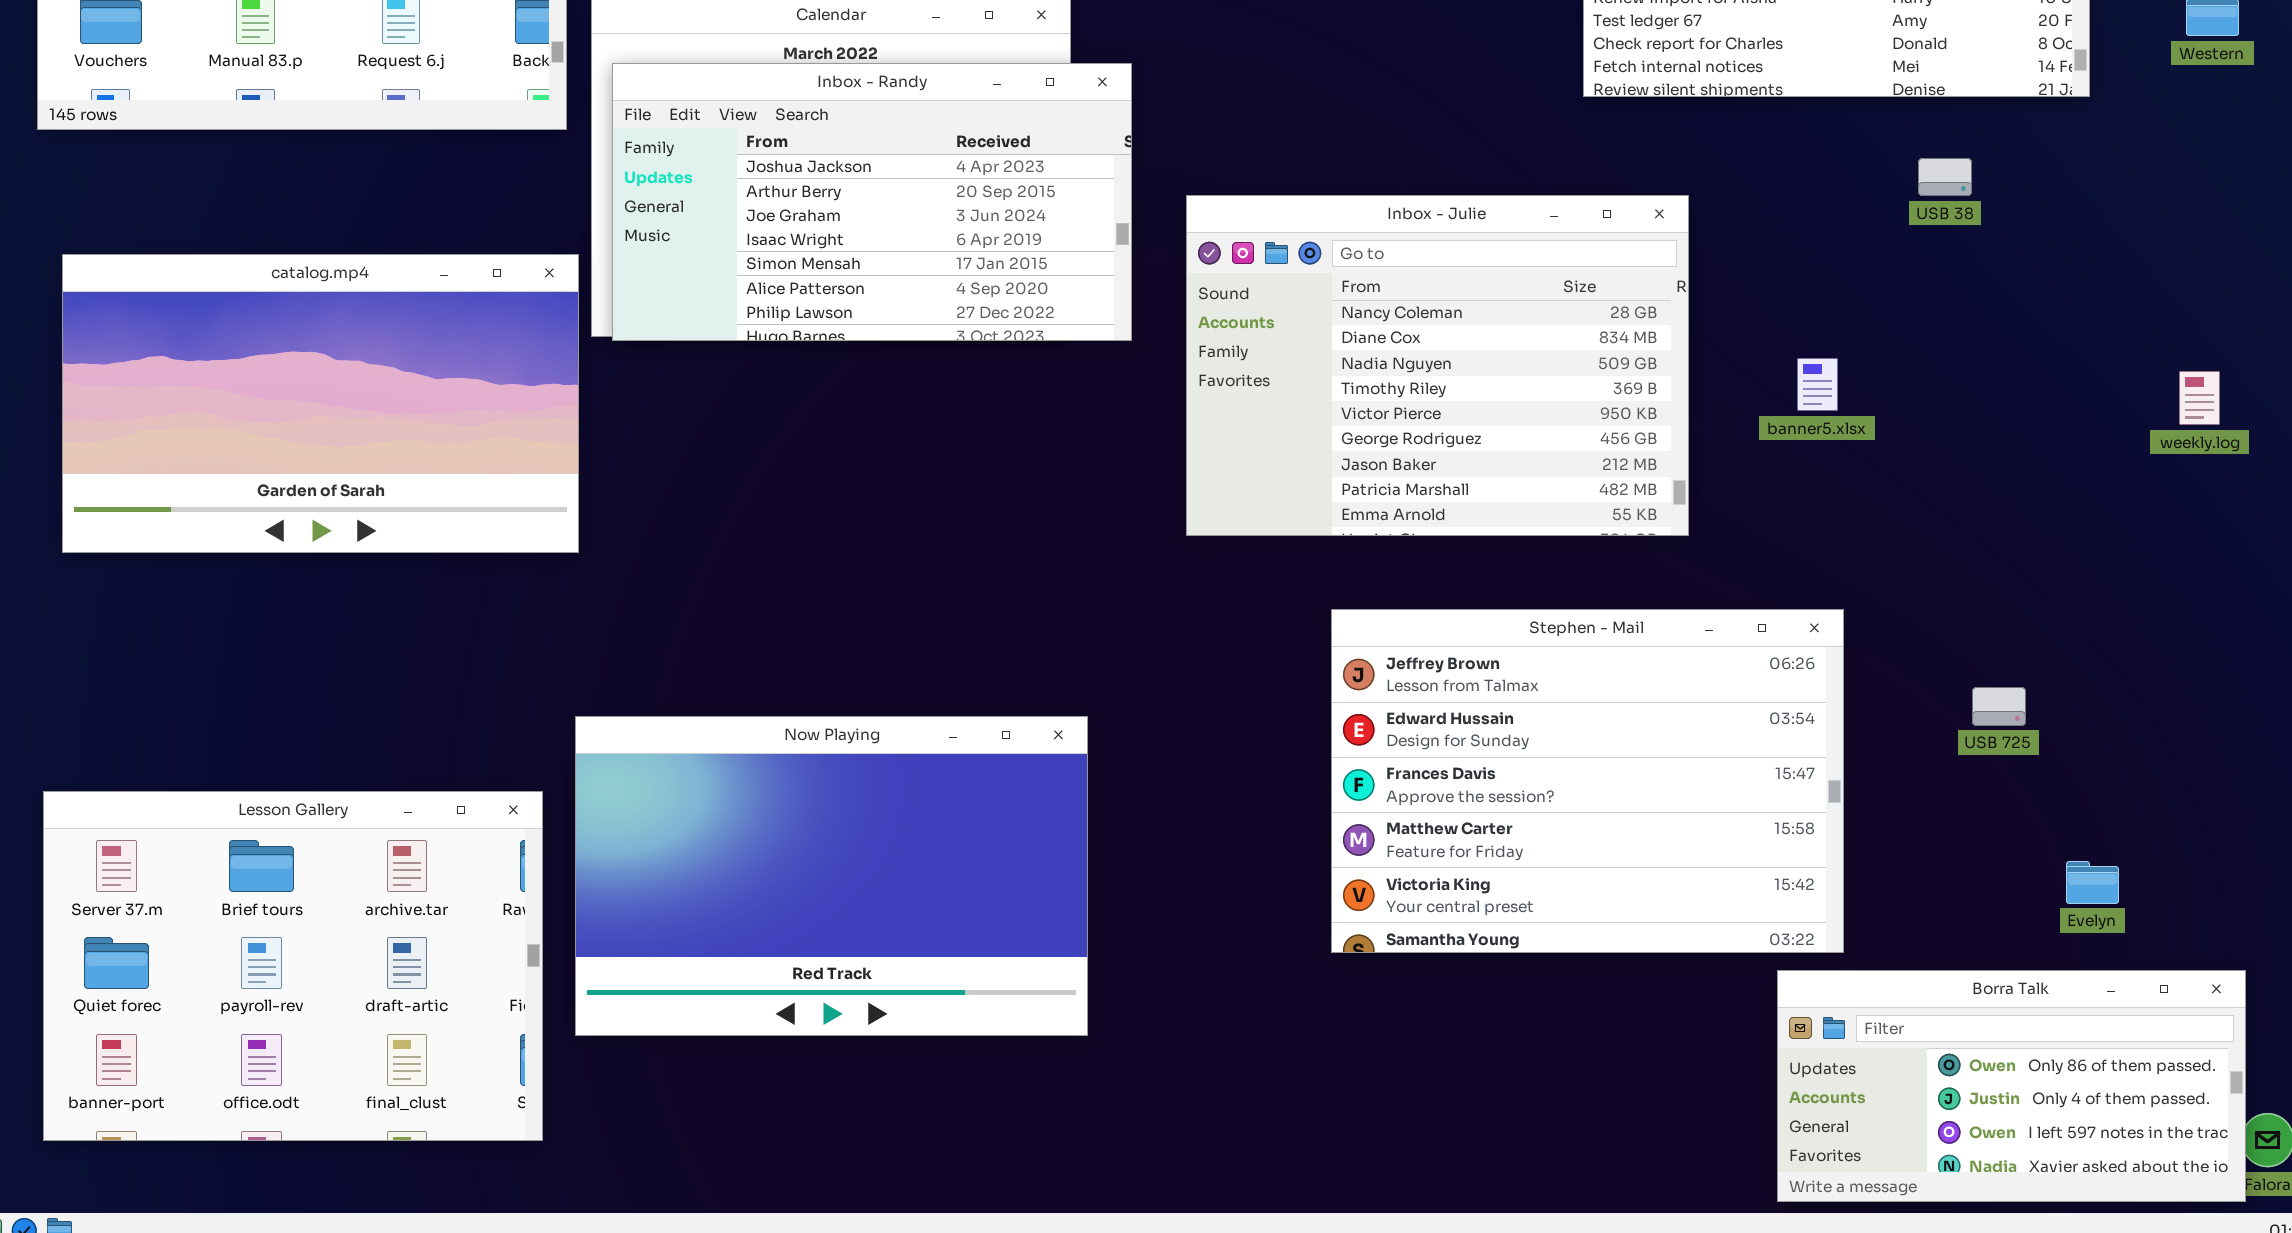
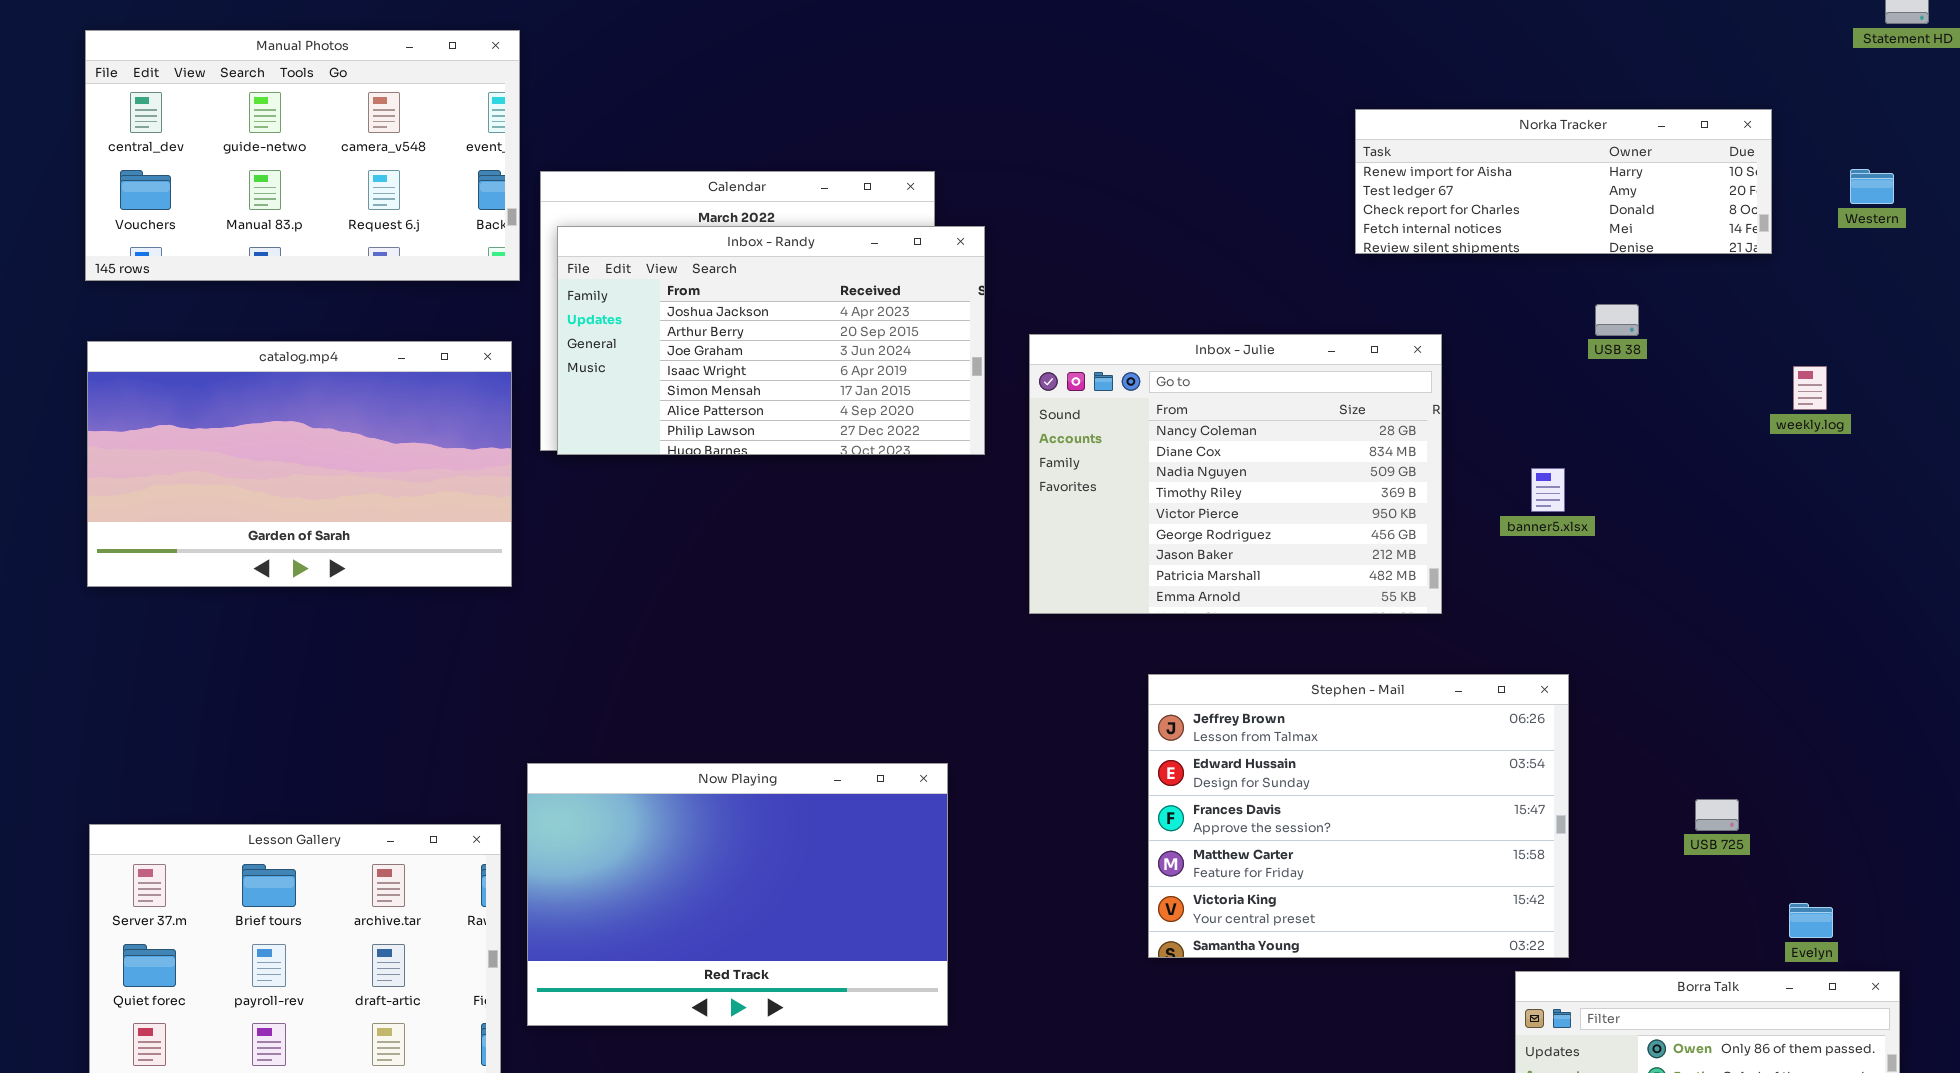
USB 38: [1918,158,1972,196] -> [1595,304,1639,336], moved
catalog.mp4: [62,254,579,553] -> [87,341,512,587], moved
weekly.log: [2179,371,2220,425] -> [1793,366,1827,410], moved
USB 725: [1972,687,2026,726] -> [1695,799,1739,831], moved
Evelyn: [2066,861,2119,904] -> [1789,903,1833,938], moved

